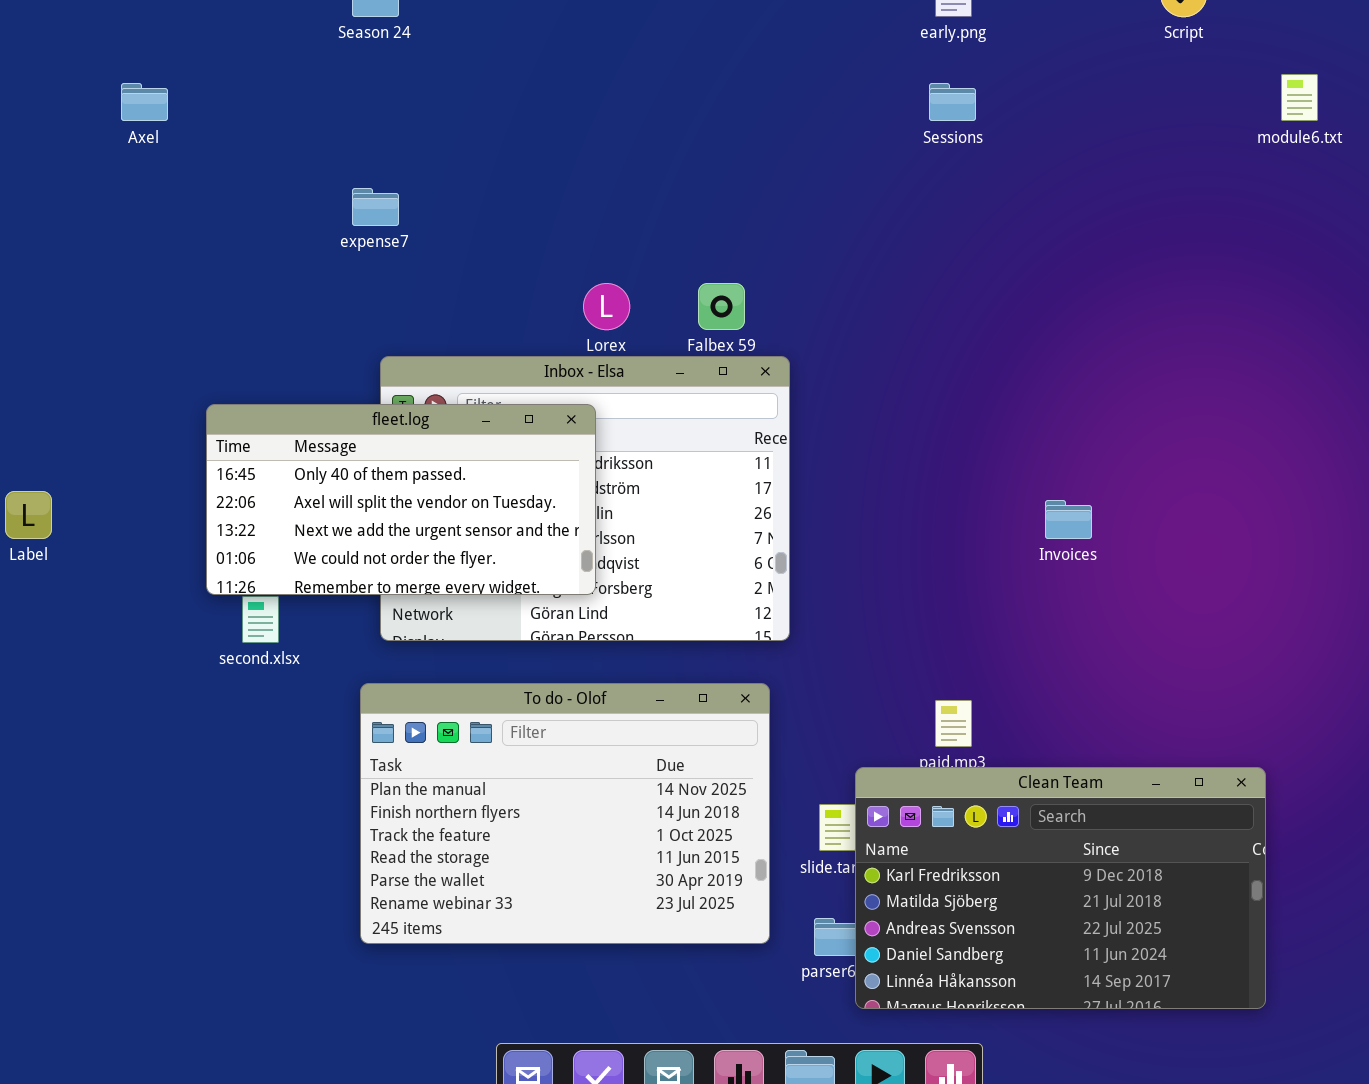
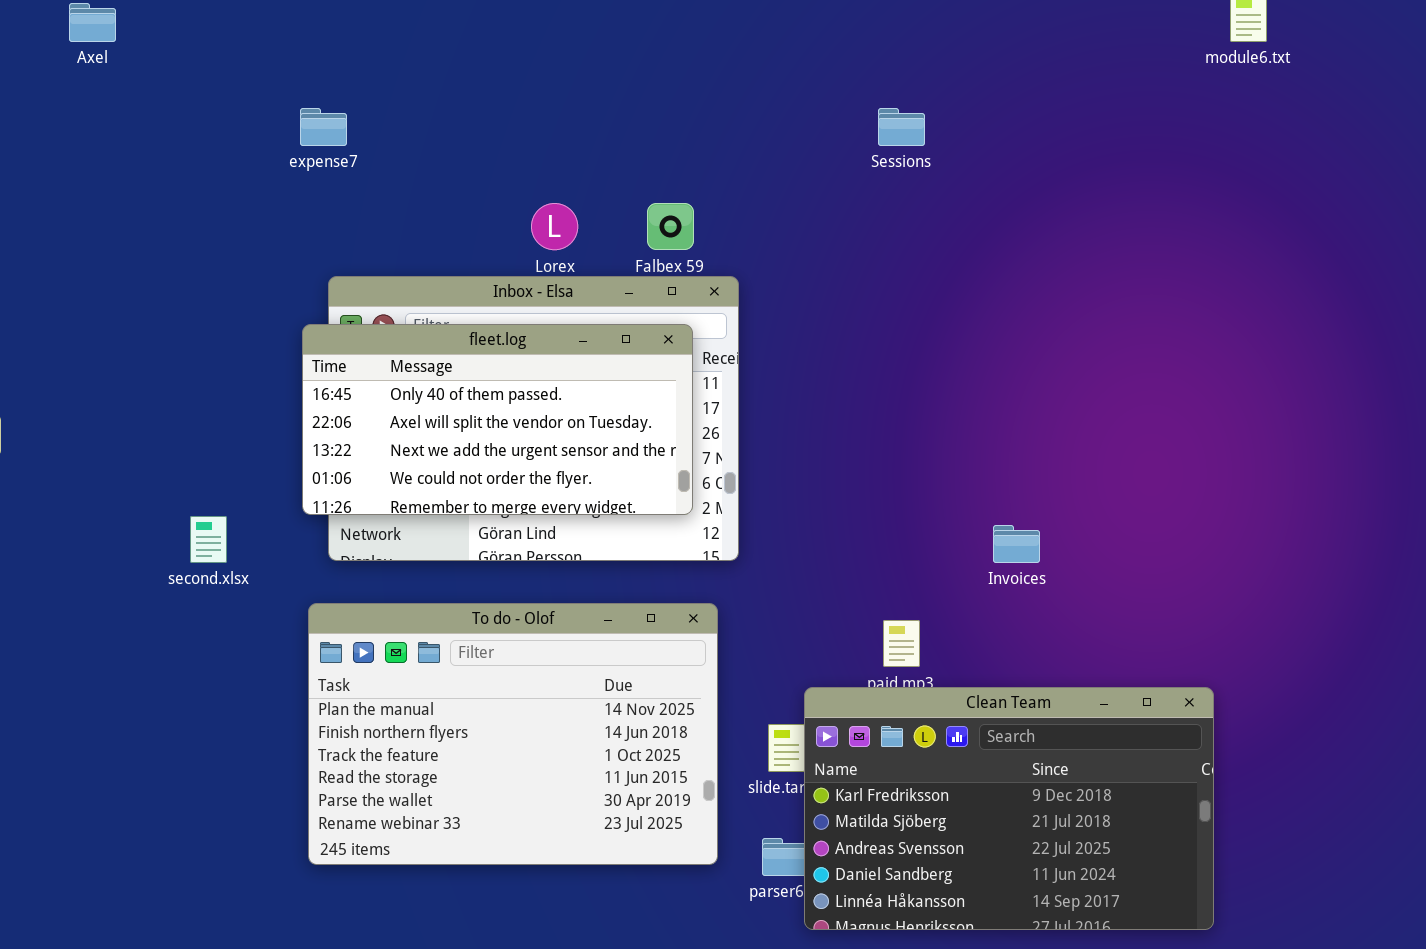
Sessions: [929,83,976,121] -> [878,108,925,146], moved
fleet.log: [206,404,596,595] -> [302,324,693,515], moved
Invoices: [1045,500,1092,539] -> [993,525,1040,563], moved

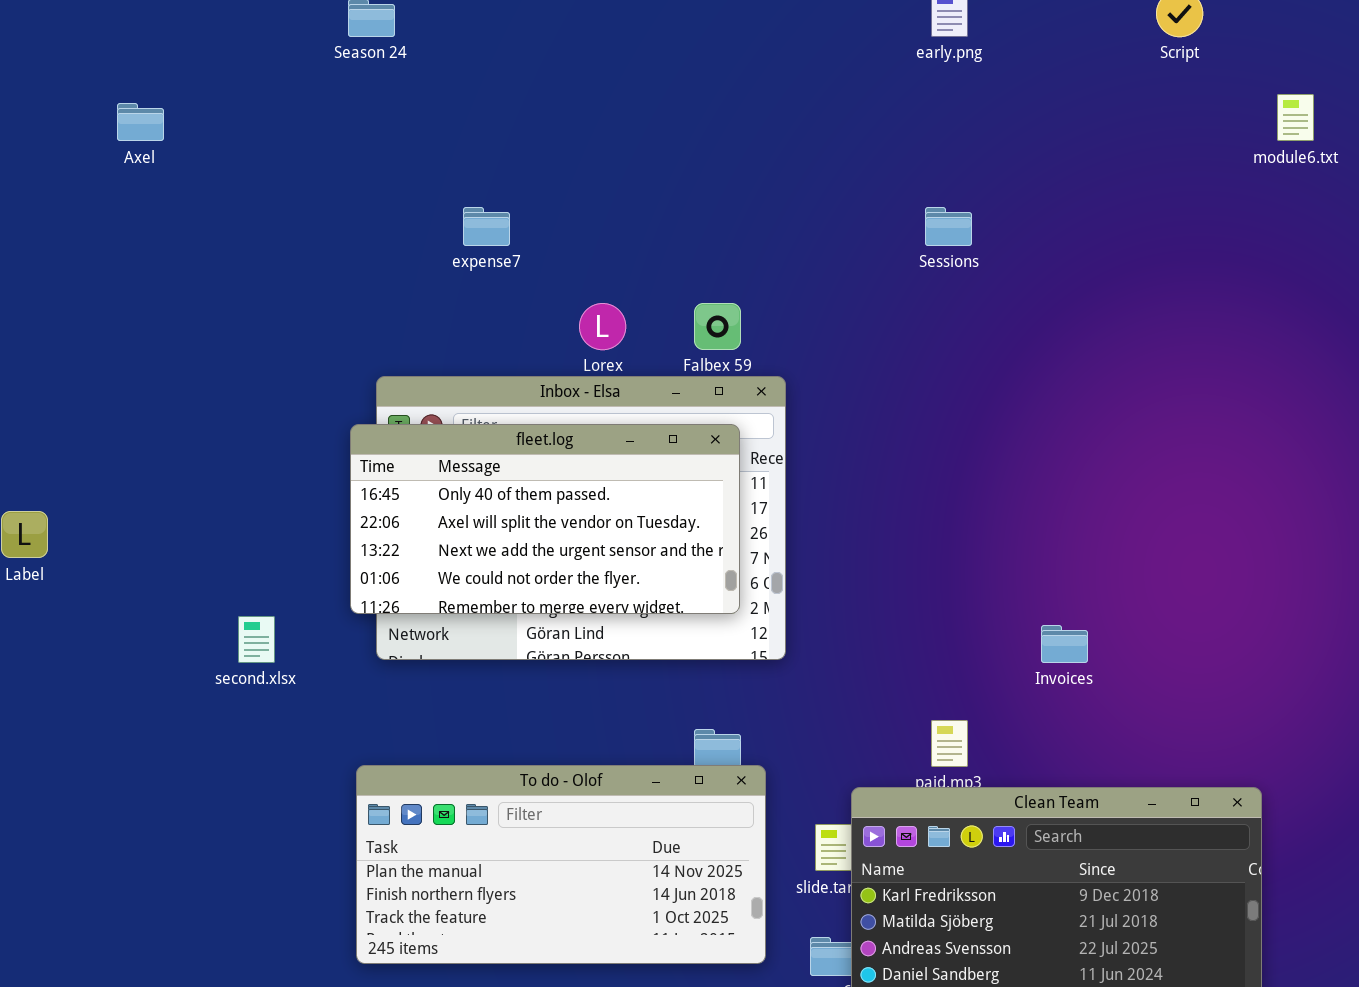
expense7: [300,108,347,146] -> [463,207,510,246], moved
To do - Olof: [308,603,718,865] -> [356,765,766,964], resized

